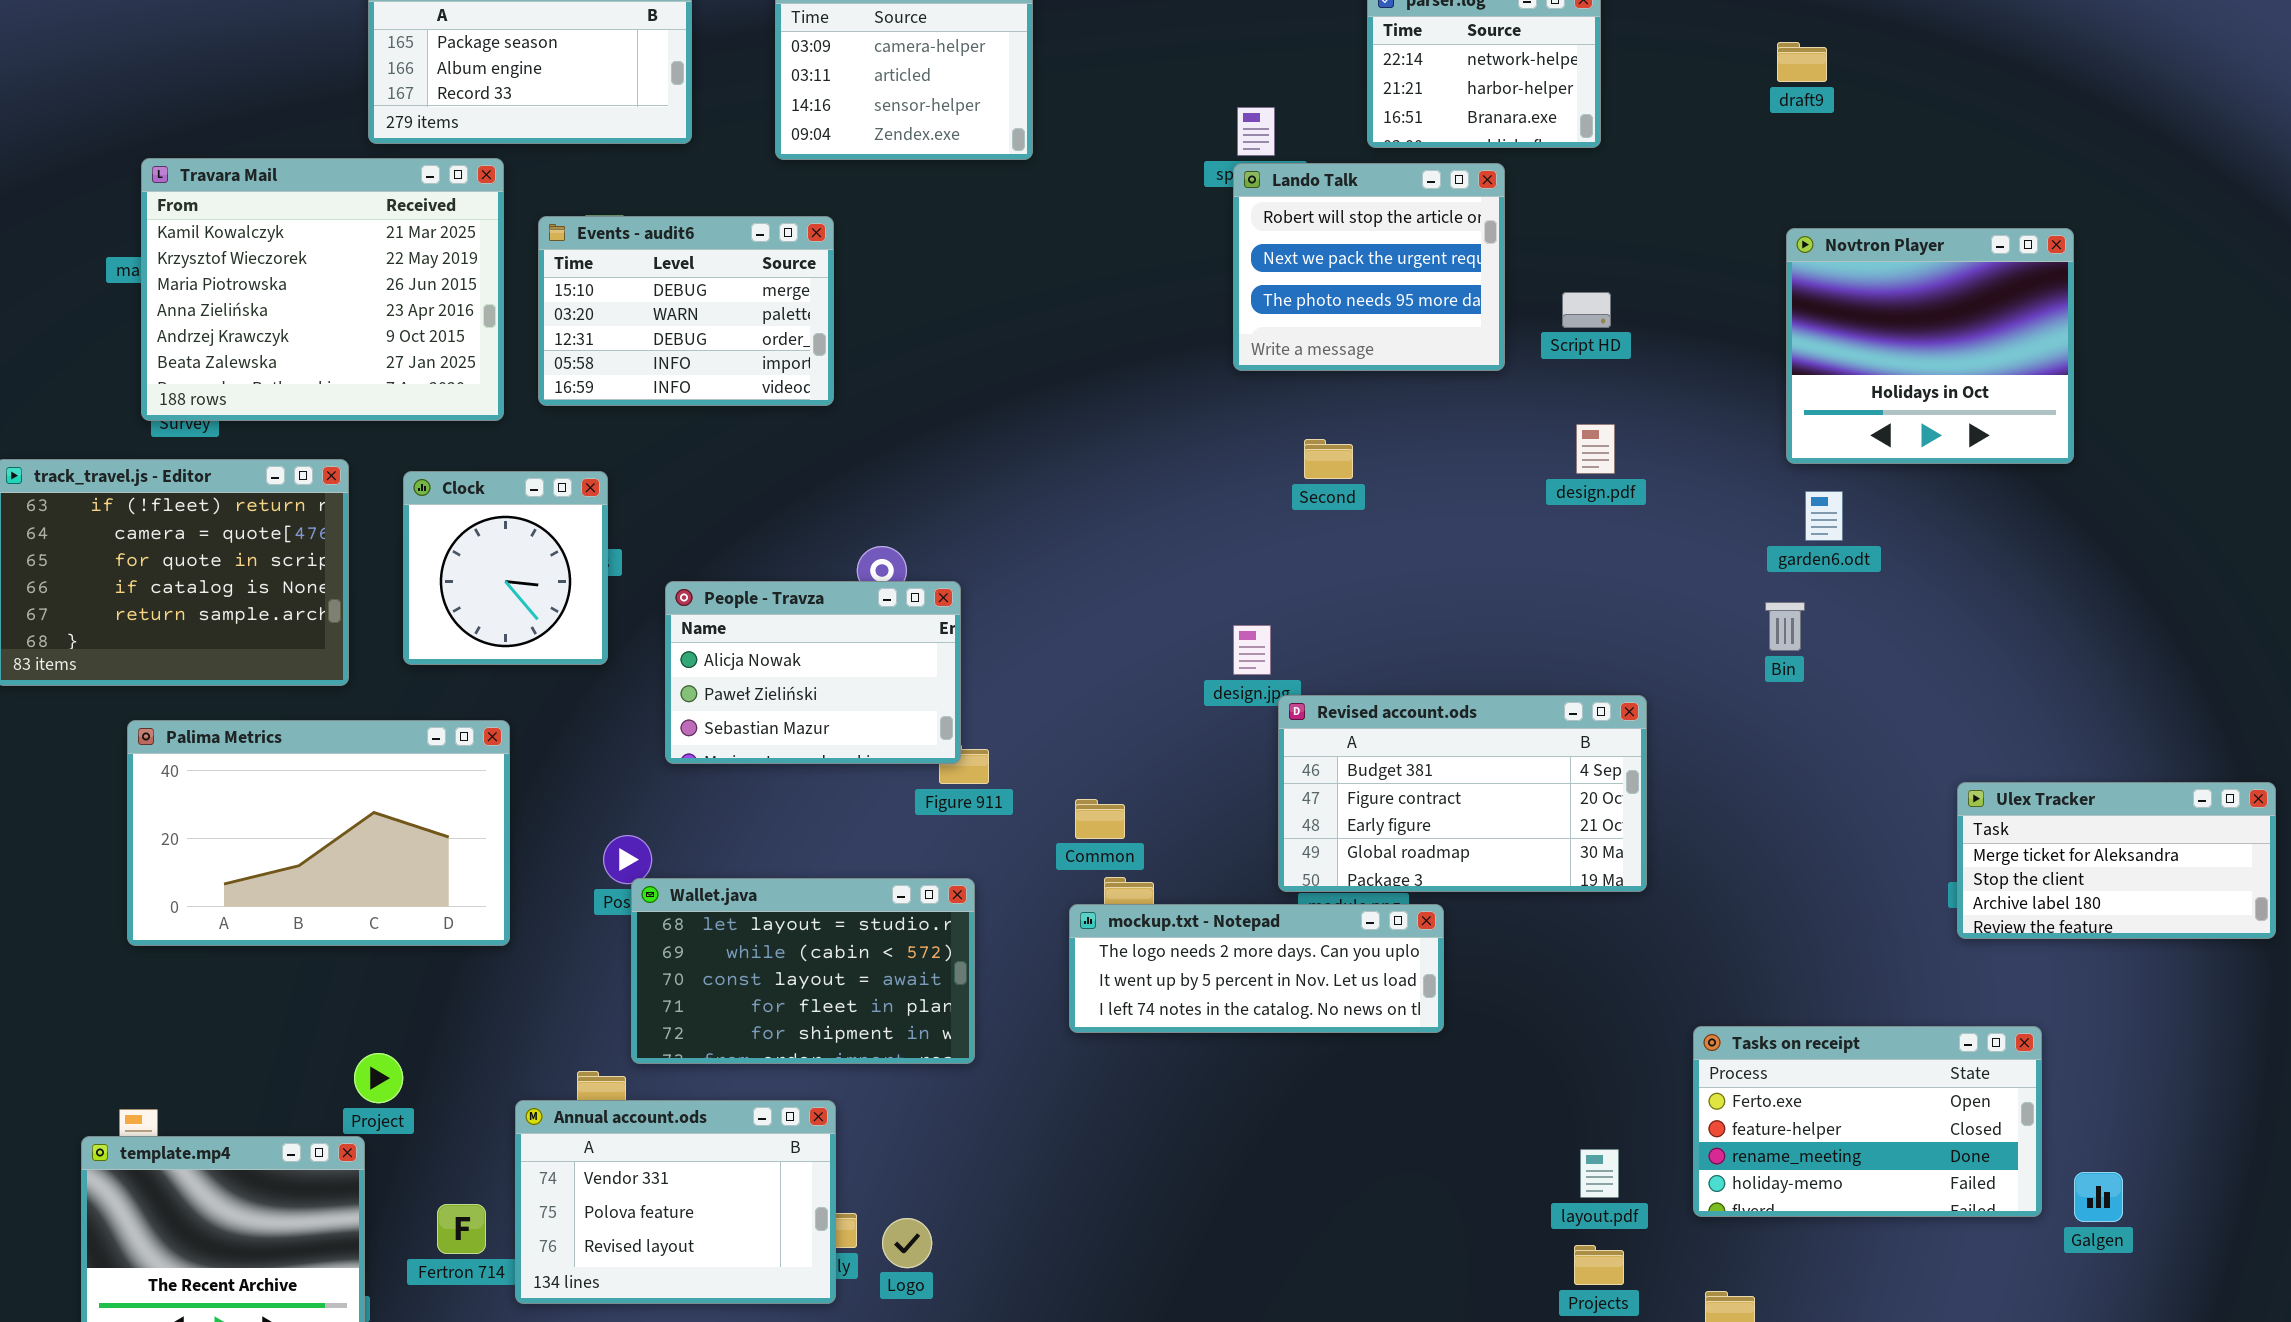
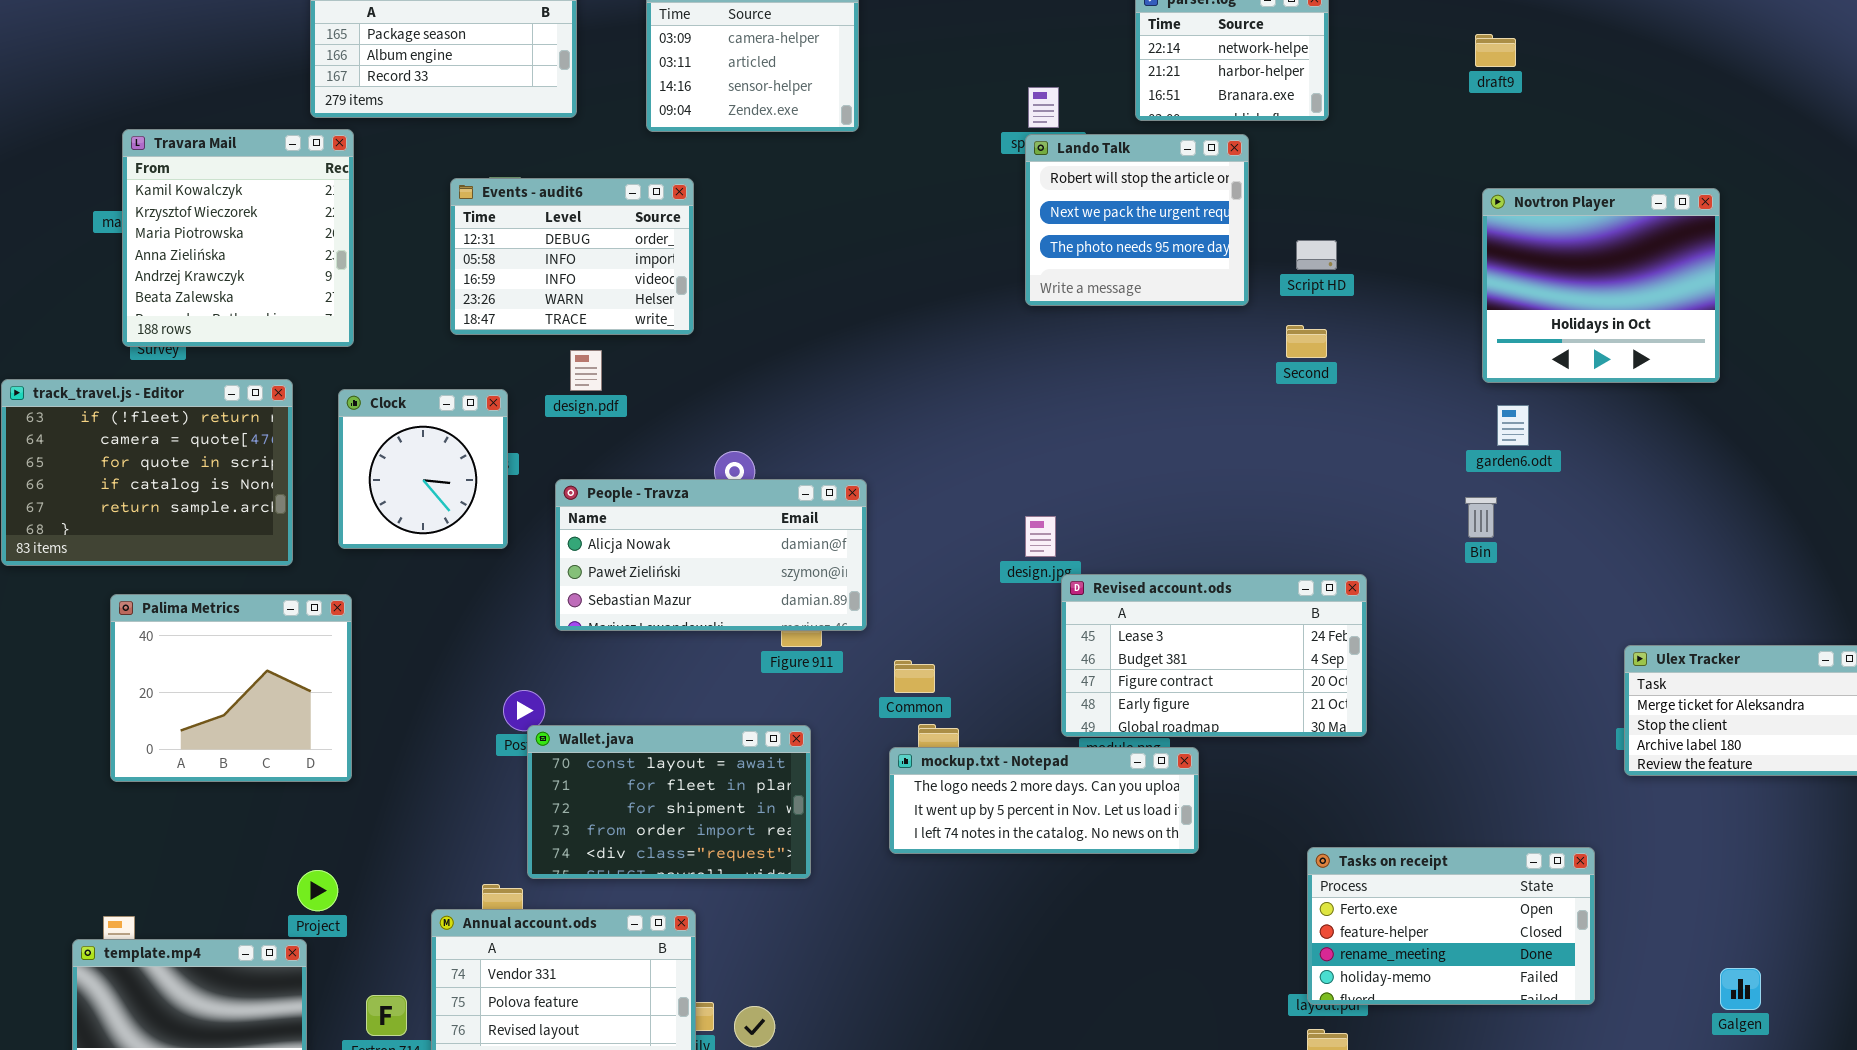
Travara Mail: [141,158,504,421] -> [122,129,354,347], resized
Events - audit6: [538,216,834,406] -> [450,178,694,335], scrolled down 2 rows
design.pdf: [1576,424,1615,474] -> [570,350,602,391], moved
Second: [1304,439,1353,479] -> [1286,325,1327,358], moved
People - Travza: [665,581,961,764] -> [555,479,867,631], resized
Revised account.ods: [1278,695,1647,892] -> [1061,574,1367,737], scrolled up 1 row
Palima Metrics: [127,720,510,946] -> [110,594,352,782], resized
Wallet.java: [631,878,975,1064] -> [527,725,811,879], scrolled down 2 rows
Tasks on receipt: [1693,1026,2042,1217] -> [1307,847,1595,1005], moved

